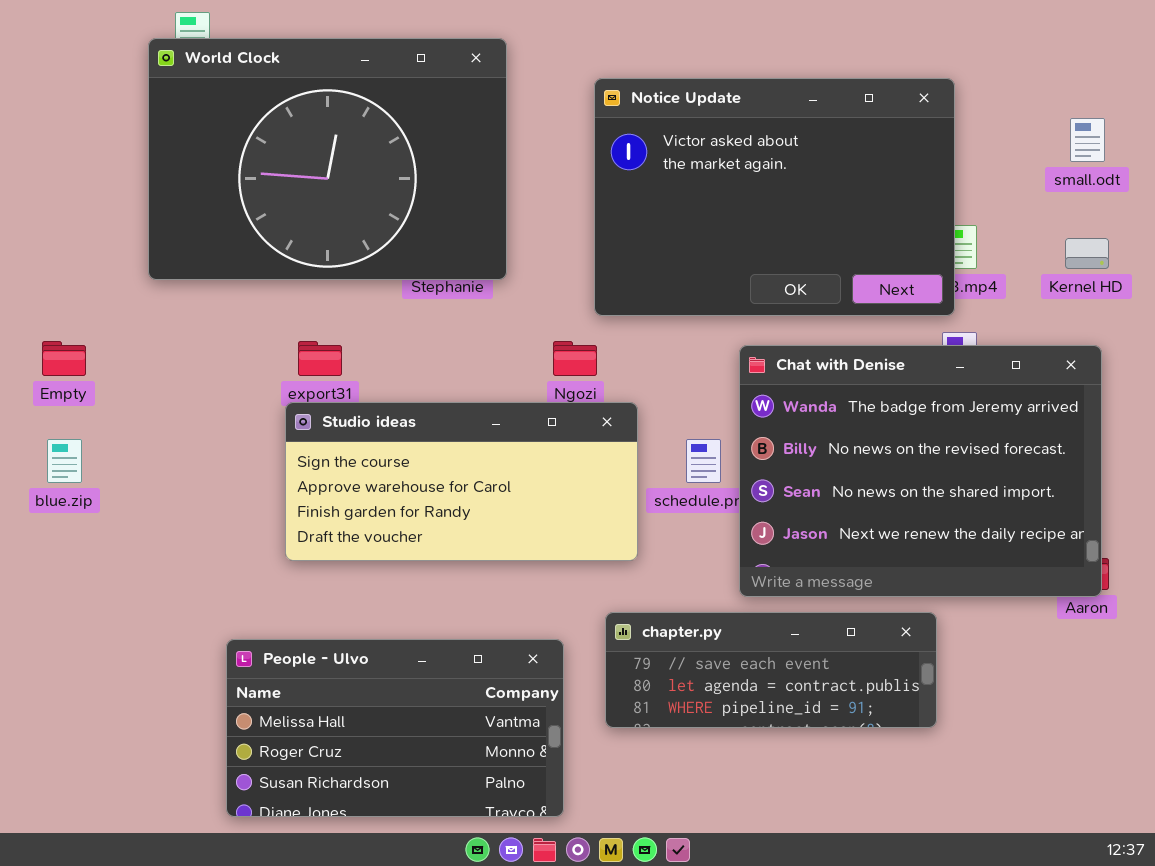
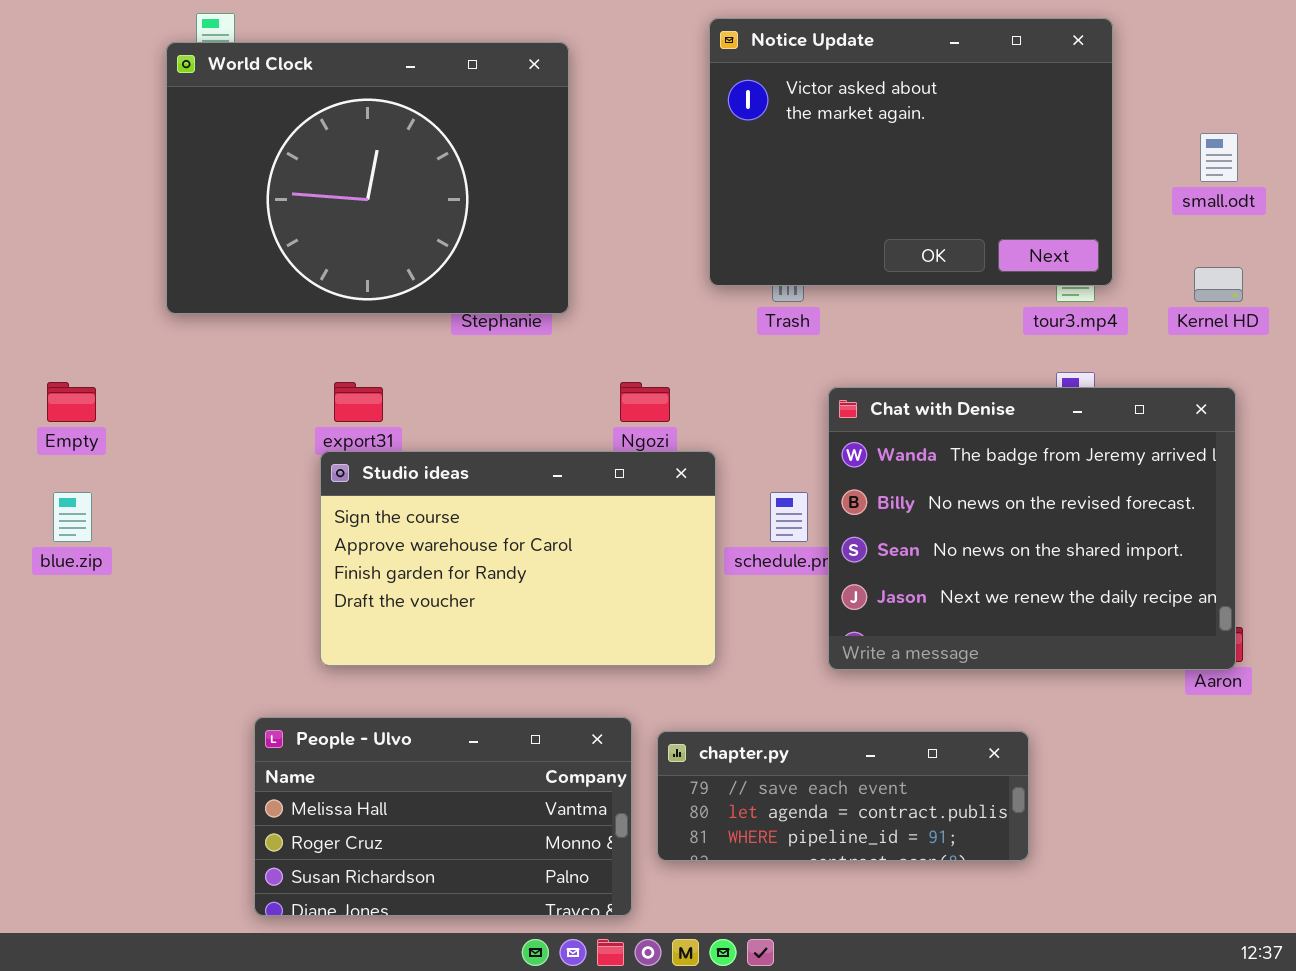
Notice Update: [594,78,955,316] -> [709,18,1113,286], moved
Studio ideas: [285,402,638,561] -> [320,451,716,666], resized
chapter.py: [605,612,937,728] -> [657,731,1029,861], moved

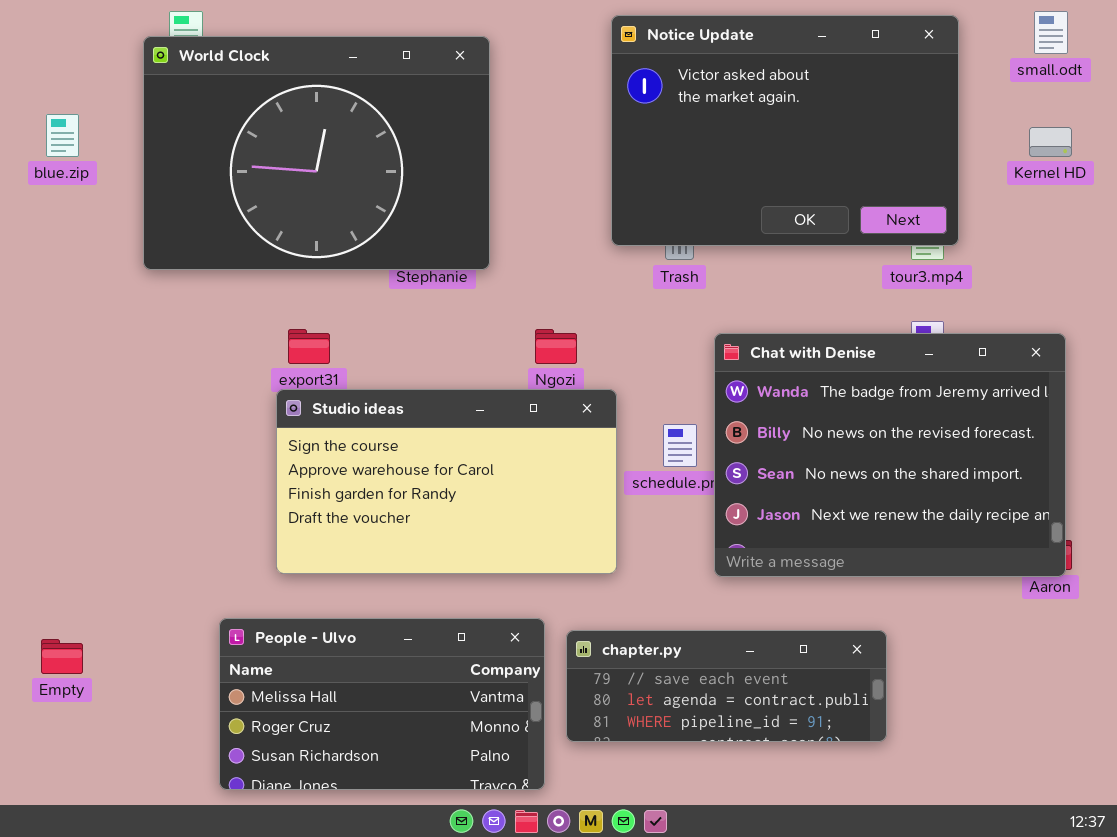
small.odt: [1200,133,1238,182] -> [1034,11,1068,54], moved
Kernel HD: [1194,267,1243,302] -> [1029,127,1072,157], moved
Empty: [47,382,96,422] -> [41,639,83,674], moved
blue.zip: [53,492,92,542] -> [46,114,79,157], moved

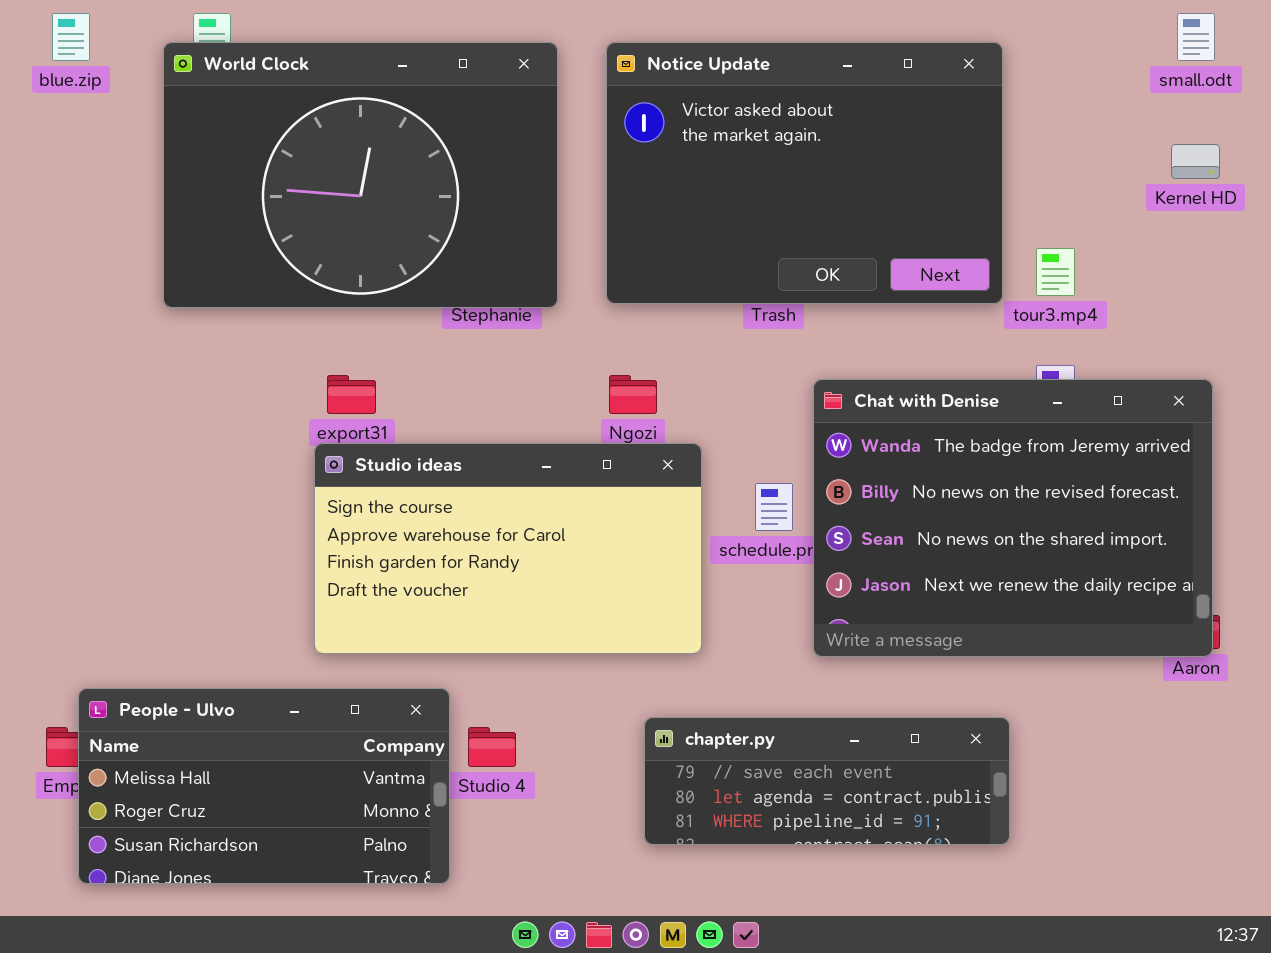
Notice Update: [611,15,959,246] -> [606,42,1003,304], moved
blue.zip: [46,114,79,157] -> [52,13,90,61], moved
People - Ulvo: [219,618,545,790] -> [78,688,450,884], moved

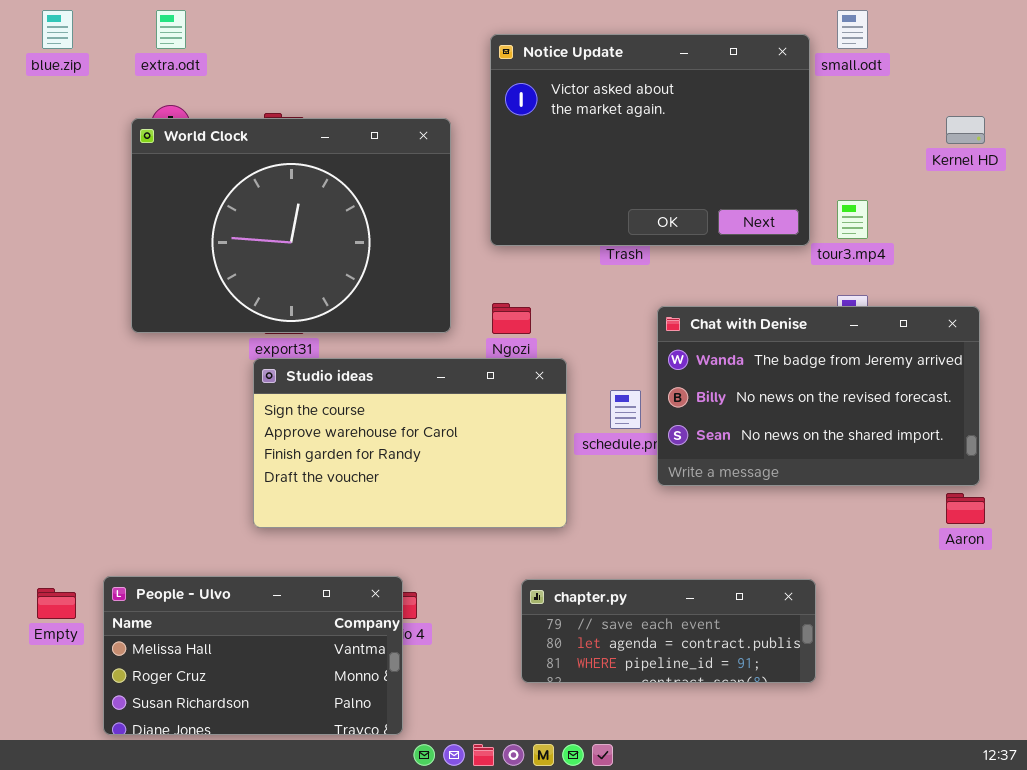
small.odt: [1177,13,1215,61] -> [837,10,868,49], moved
World Clock: [163,42,558,308] -> [131,118,451,333], moved
Chat with Denise: [813,379,1213,657] -> [657,306,980,486], resized
People - Ulvo: [78,688,450,884] -> [103,576,403,735], moved

